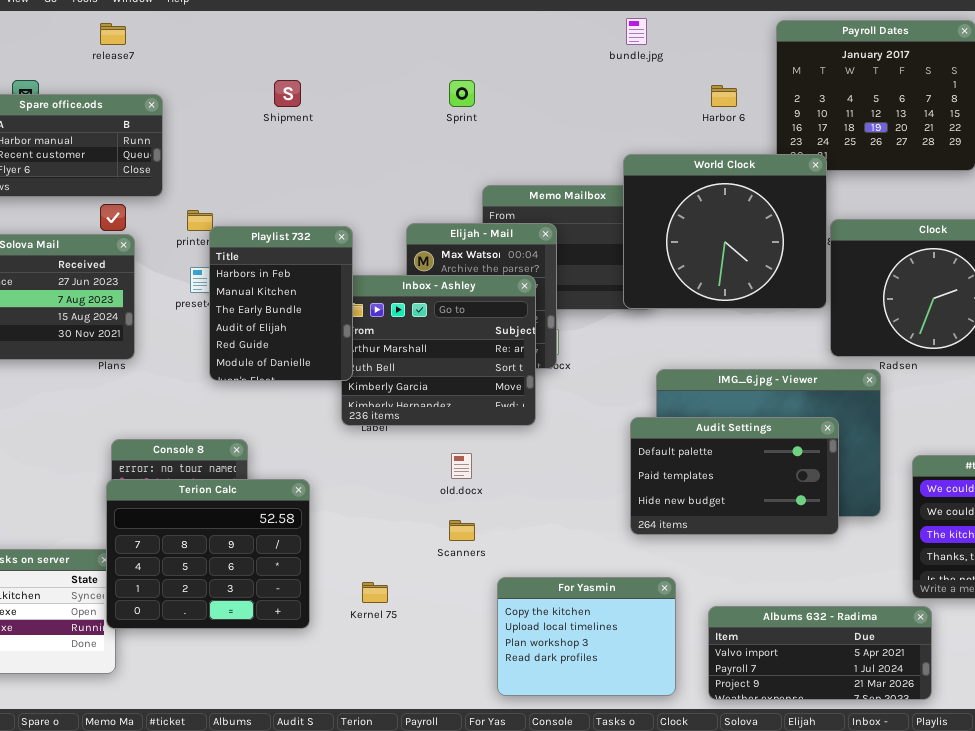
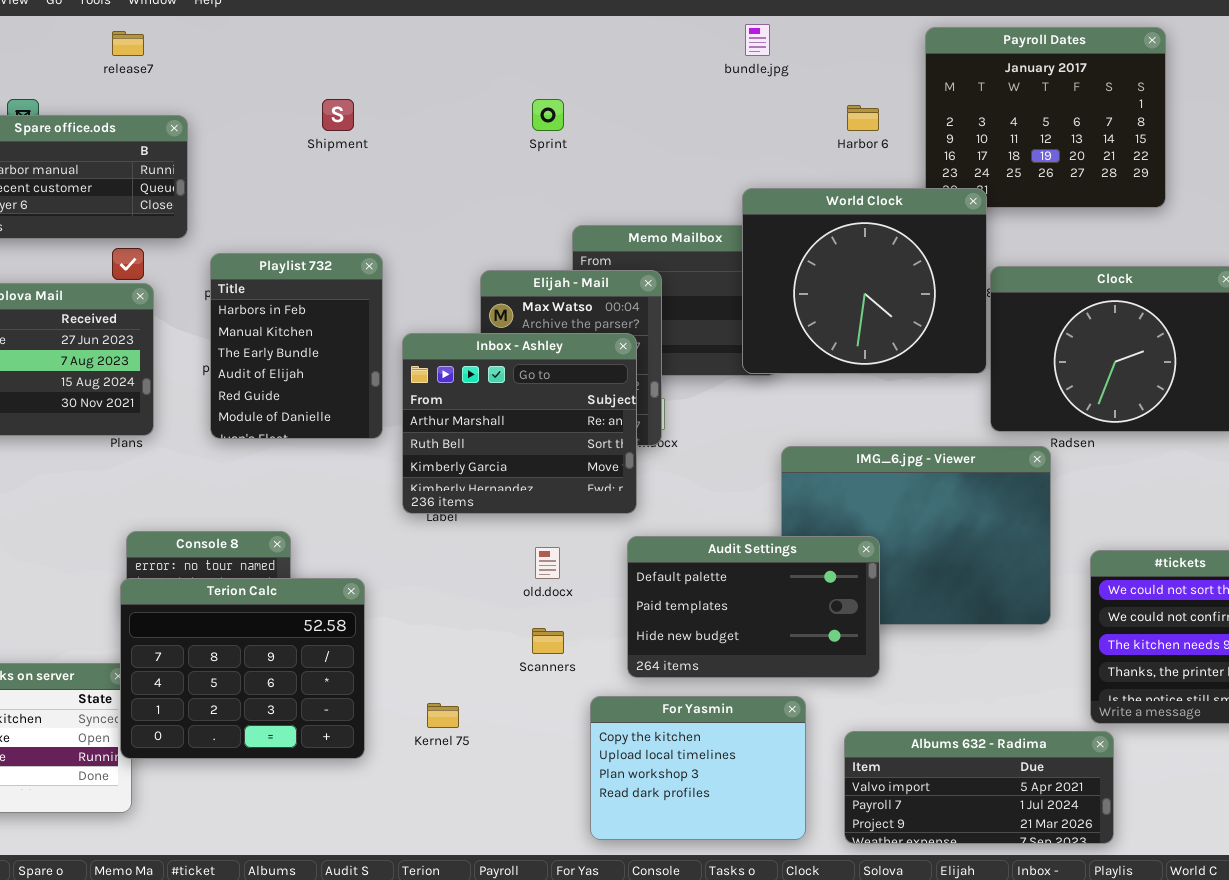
Playlist 732: [209,226,353,381] -> [210,253,383,439], moved
Audit Settings: [630,417,839,535] -> [627,536,880,678], moved

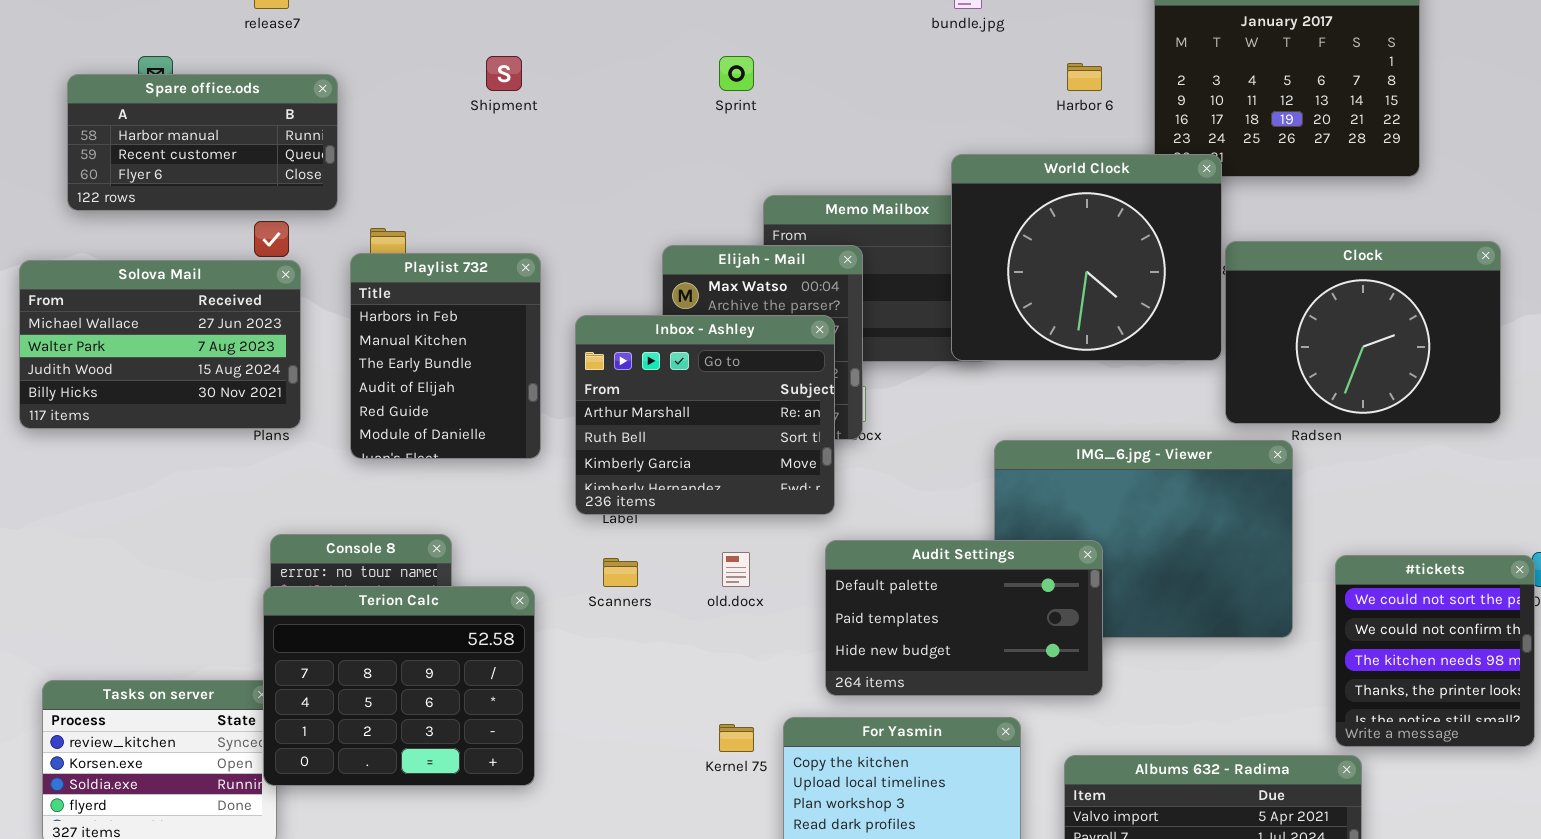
Playlist 732: [210,253,383,439] -> [350,253,541,459], moved
Scanners: [532,628,564,654] -> [603,558,638,587], moved
Kernel 75: [427,703,459,728] -> [719,724,754,752], moved

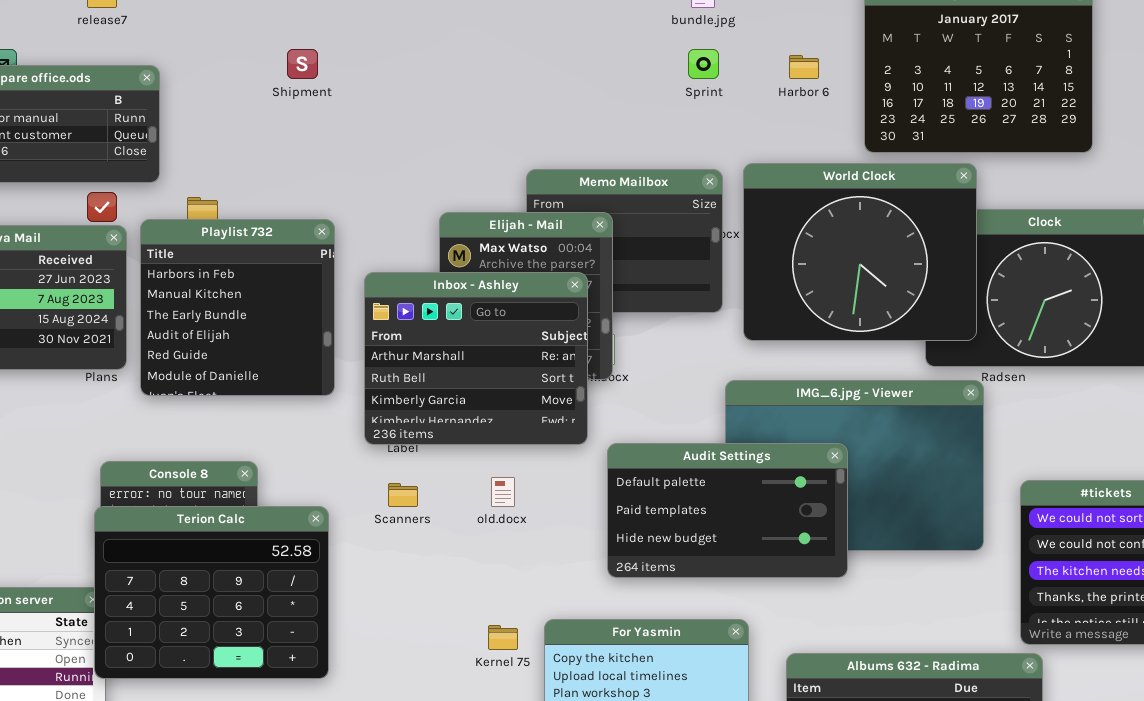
Sprint: [719,56,754,91] -> [688,49,719,79], moved
World Clock: [951,154,1222,361] -> [743,163,977,341], moved
Playlist 732: [350,253,541,459] -> [140,219,335,396], resized
Audit Settings: [825,540,1103,696] -> [607,443,848,578], moved

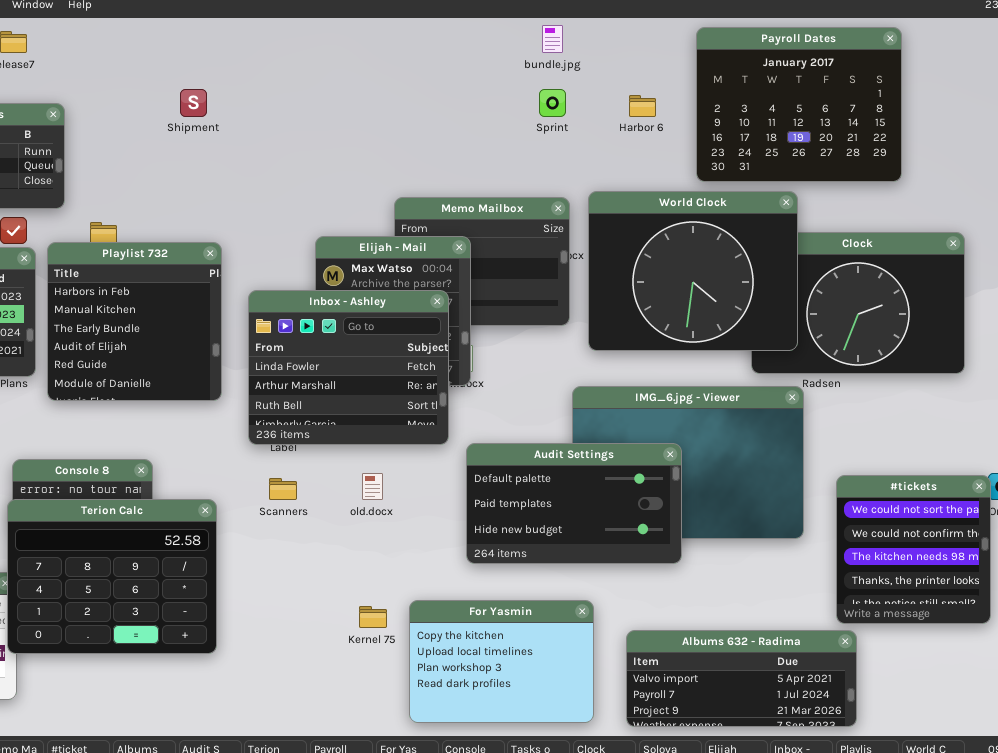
Inbox - Ashley: [364,272,588,445] -> [248,290,449,445], scrolled up 1 row

